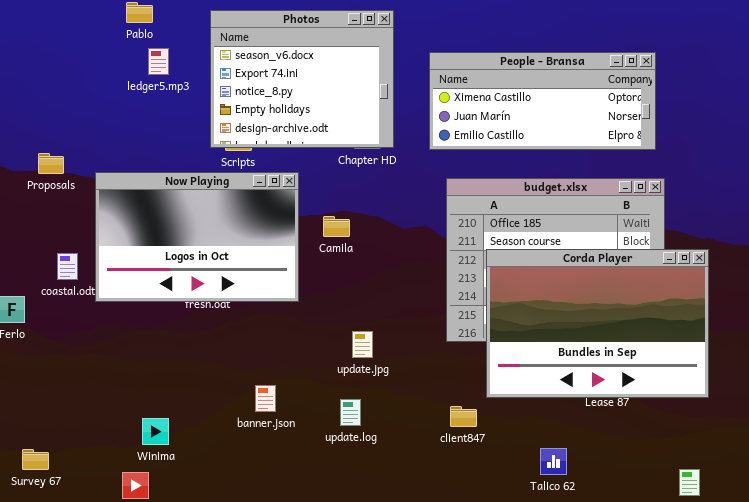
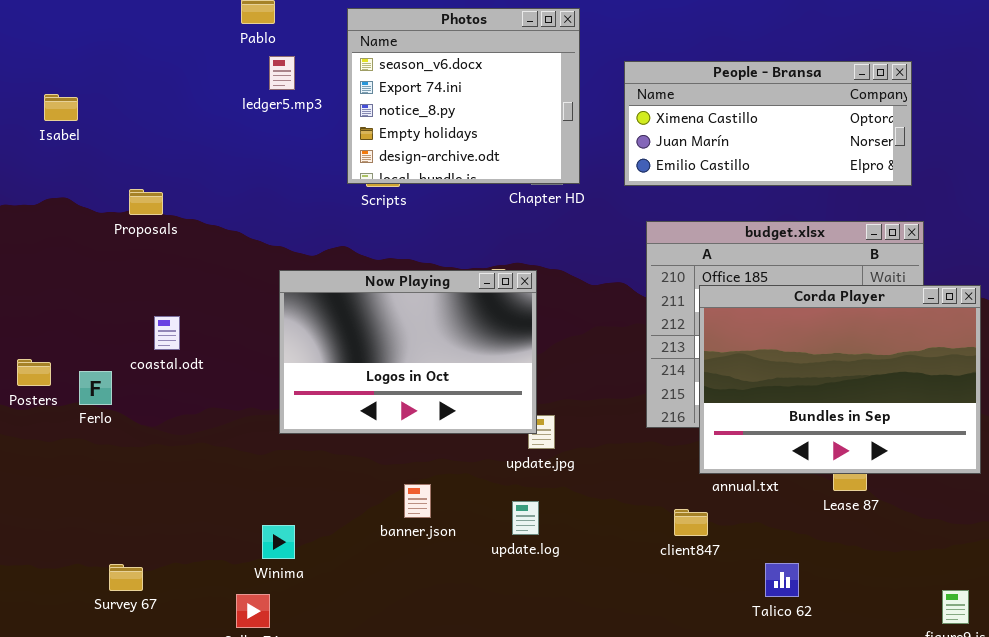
Now Playing: [95,172,299,302] -> [279,270,537,434], moved
Corda Player: [486,249,709,398] -> [699,285,981,474], moved
client847: [450,406,477,427] -> [674,509,708,536], moved

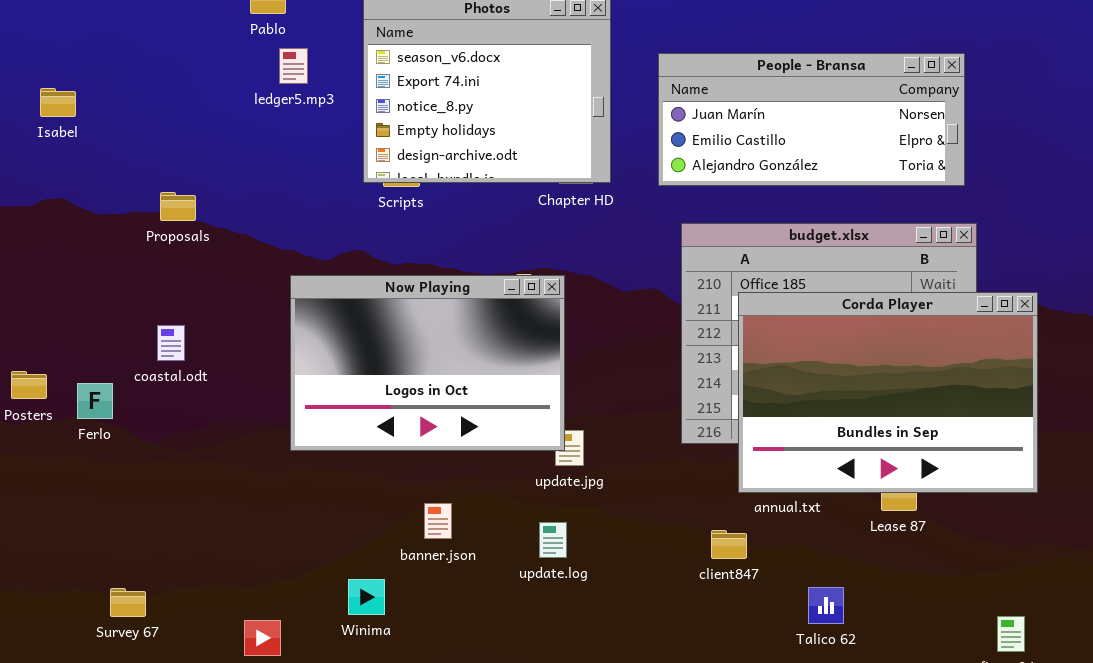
People - Bransa: [624,61,912,186] -> [658,53,965,186], scrolled down 1 row
Proposals: [129,189,163,215] -> [160,192,196,221], moved
Winima: [262,525,295,559] -> [348,579,385,615], moved

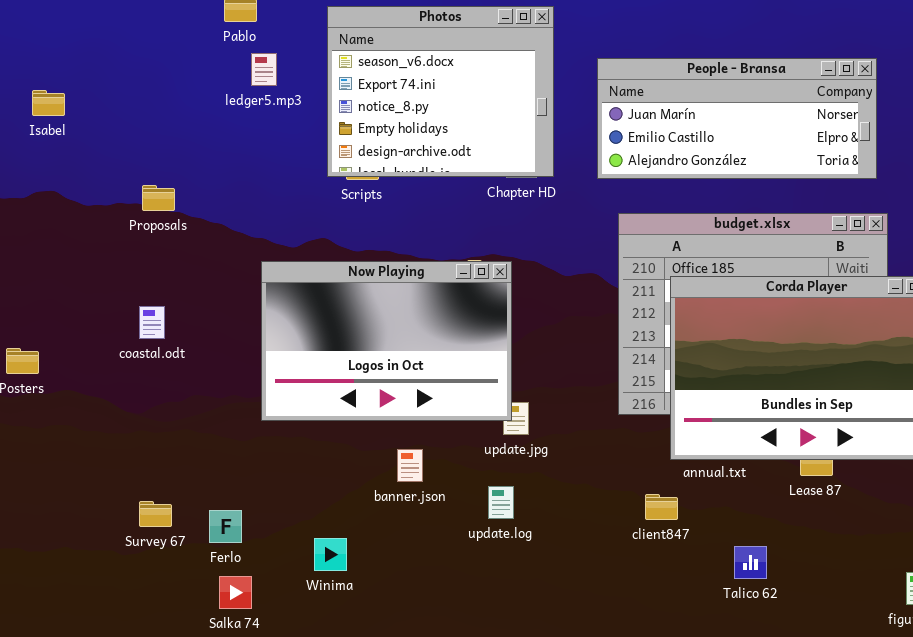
Ferlo: [77,383,113,419] -> [209,510,242,543], moved
banner.json: [424,503,452,539] -> [397,449,423,482], moved
Survey 67: [110,588,146,617] -> [139,501,172,527], moved

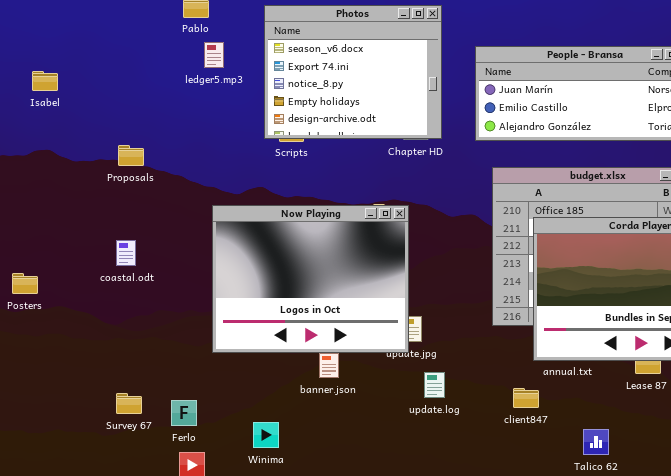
Now Playing: [261,261,512,421] -> [212,205,409,353], resized
update.log: [488,486,514,519] -> [424,372,445,398], moved

